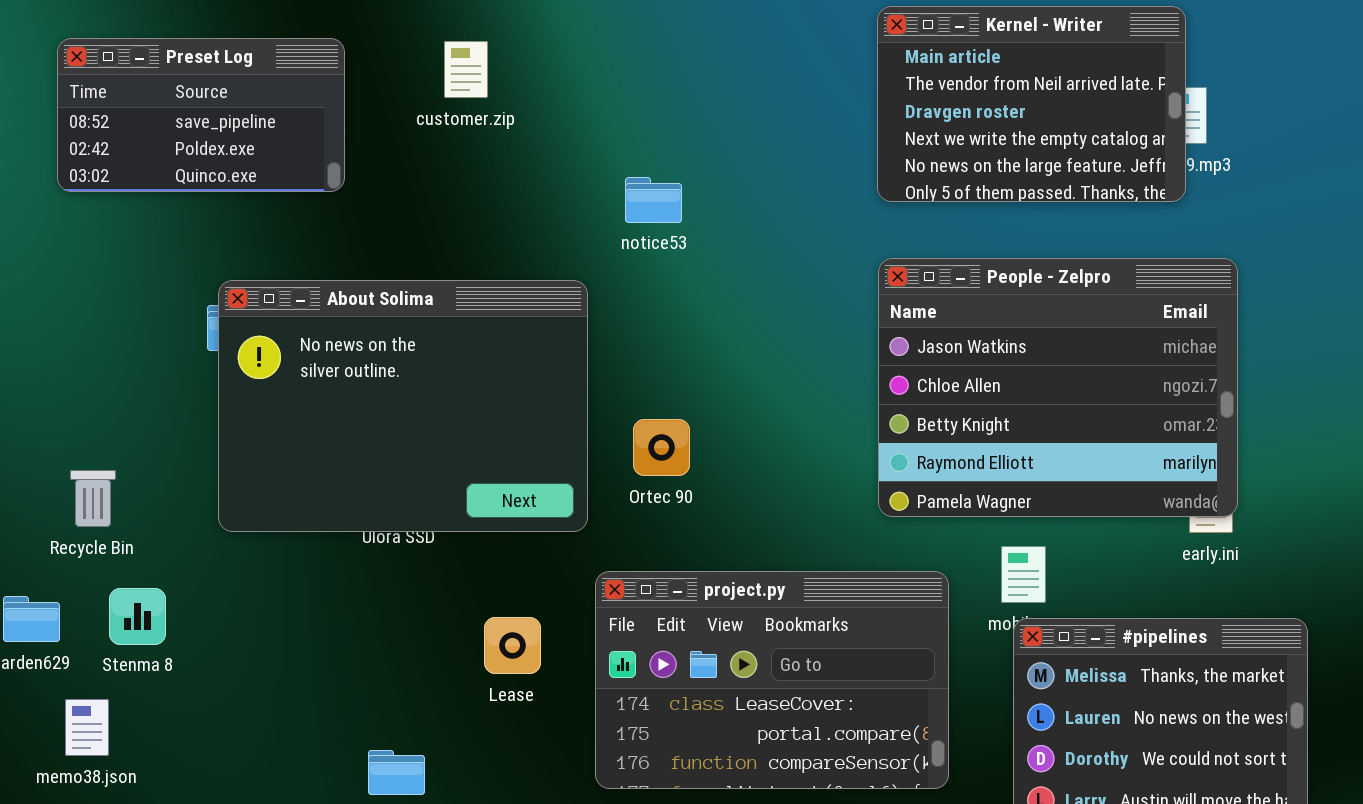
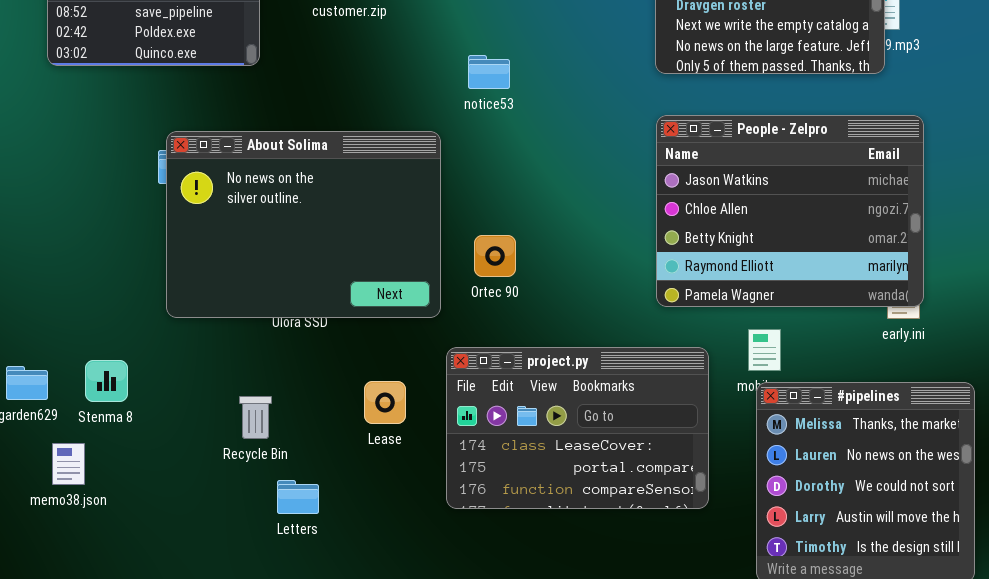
Recycle Bin: [70,470,116,527] -> [239,396,272,439], moved

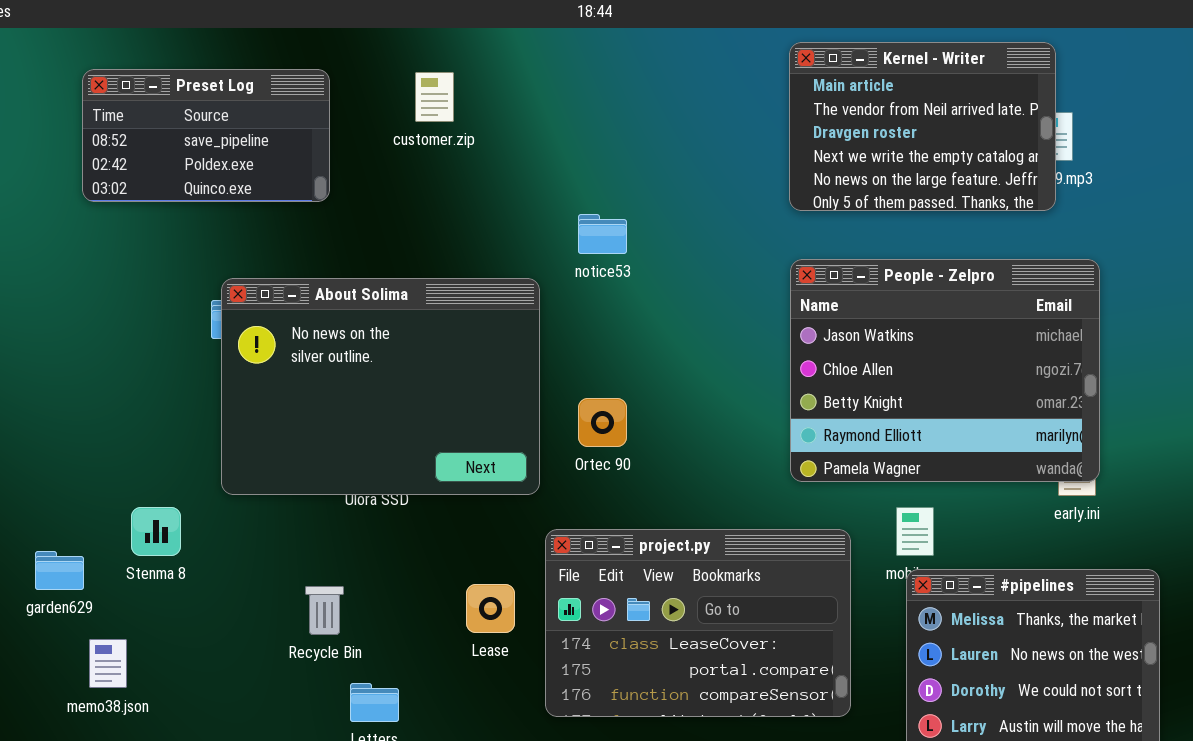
notice53: [468,55,510,89] -> [578,214,627,254], moved
Stenma 8: [85,360,128,402] -> [131,507,181,556], moved
Lease: [364,381,406,424] -> [466,584,515,633], moved

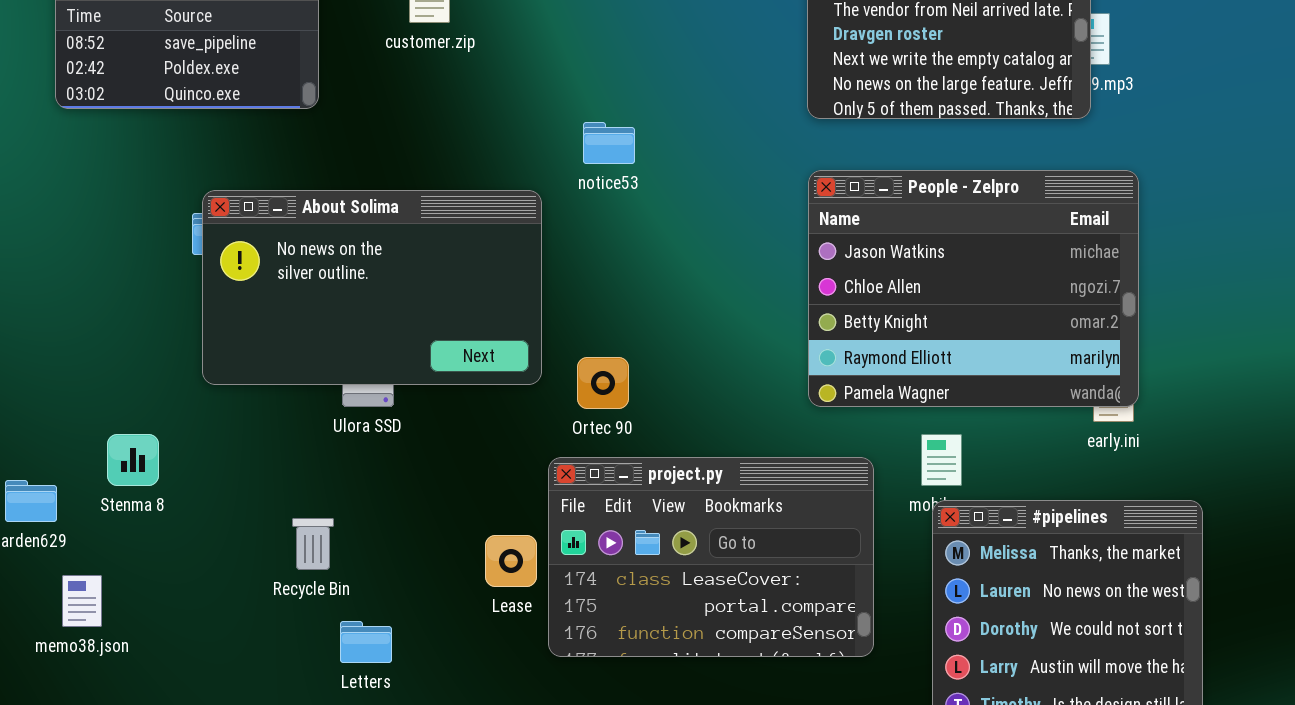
About Solima: [221,278,540,495] -> [202,190,542,385], resized
Ortec 90: [578,398,627,447] -> [577,357,629,409], moved
Lease: [466,584,515,633] -> [485,535,537,587], moved

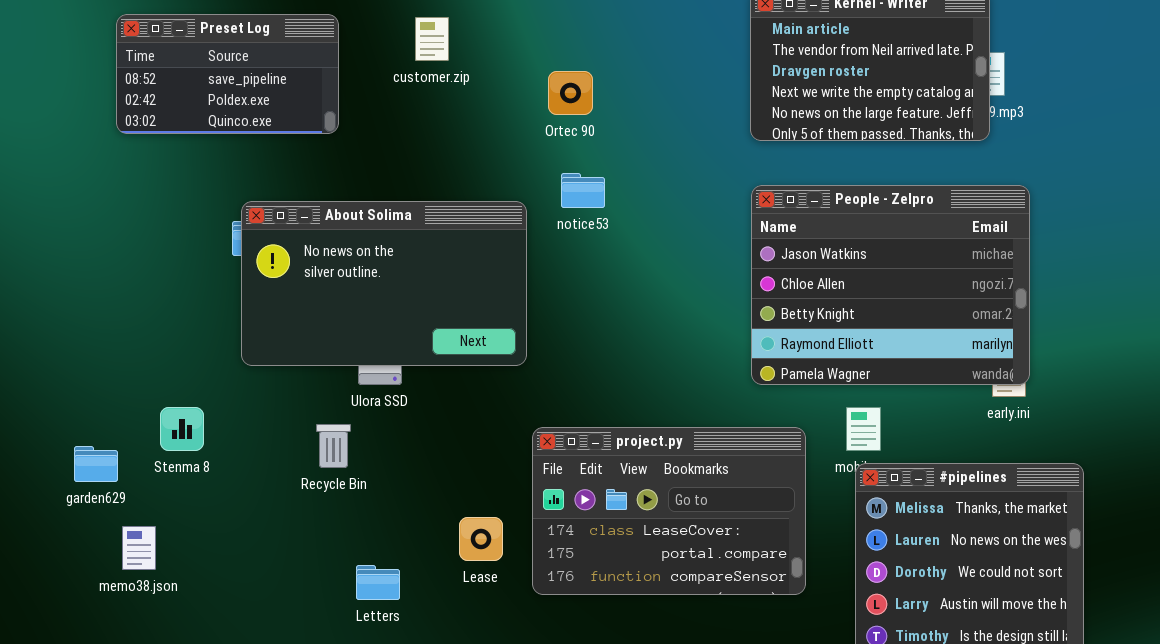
notice53: [583,122,635,164] -> [561,173,605,208], moved
Ortec 90: [577,357,629,409] -> [548,71,593,115], moved
Recycle Bin: [292,518,334,570] -> [316,424,351,468], moved
Lease: [485,535,537,587] -> [459,517,503,561], moved

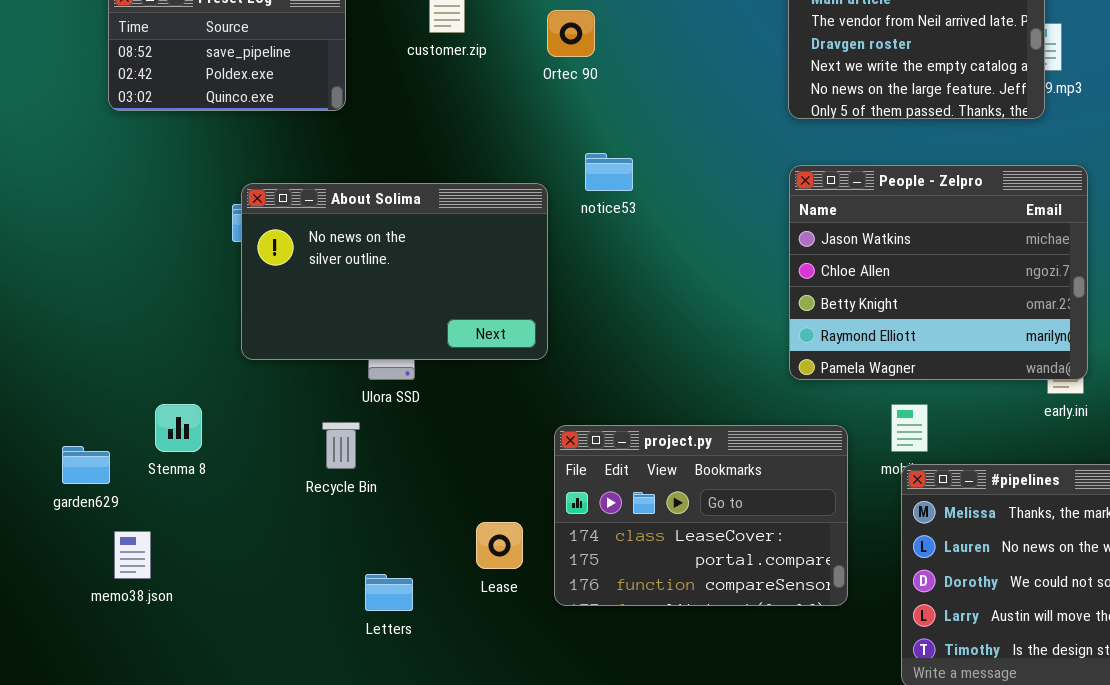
Ortec 90: [548,71,593,115] -> [547,10,595,57], moved

